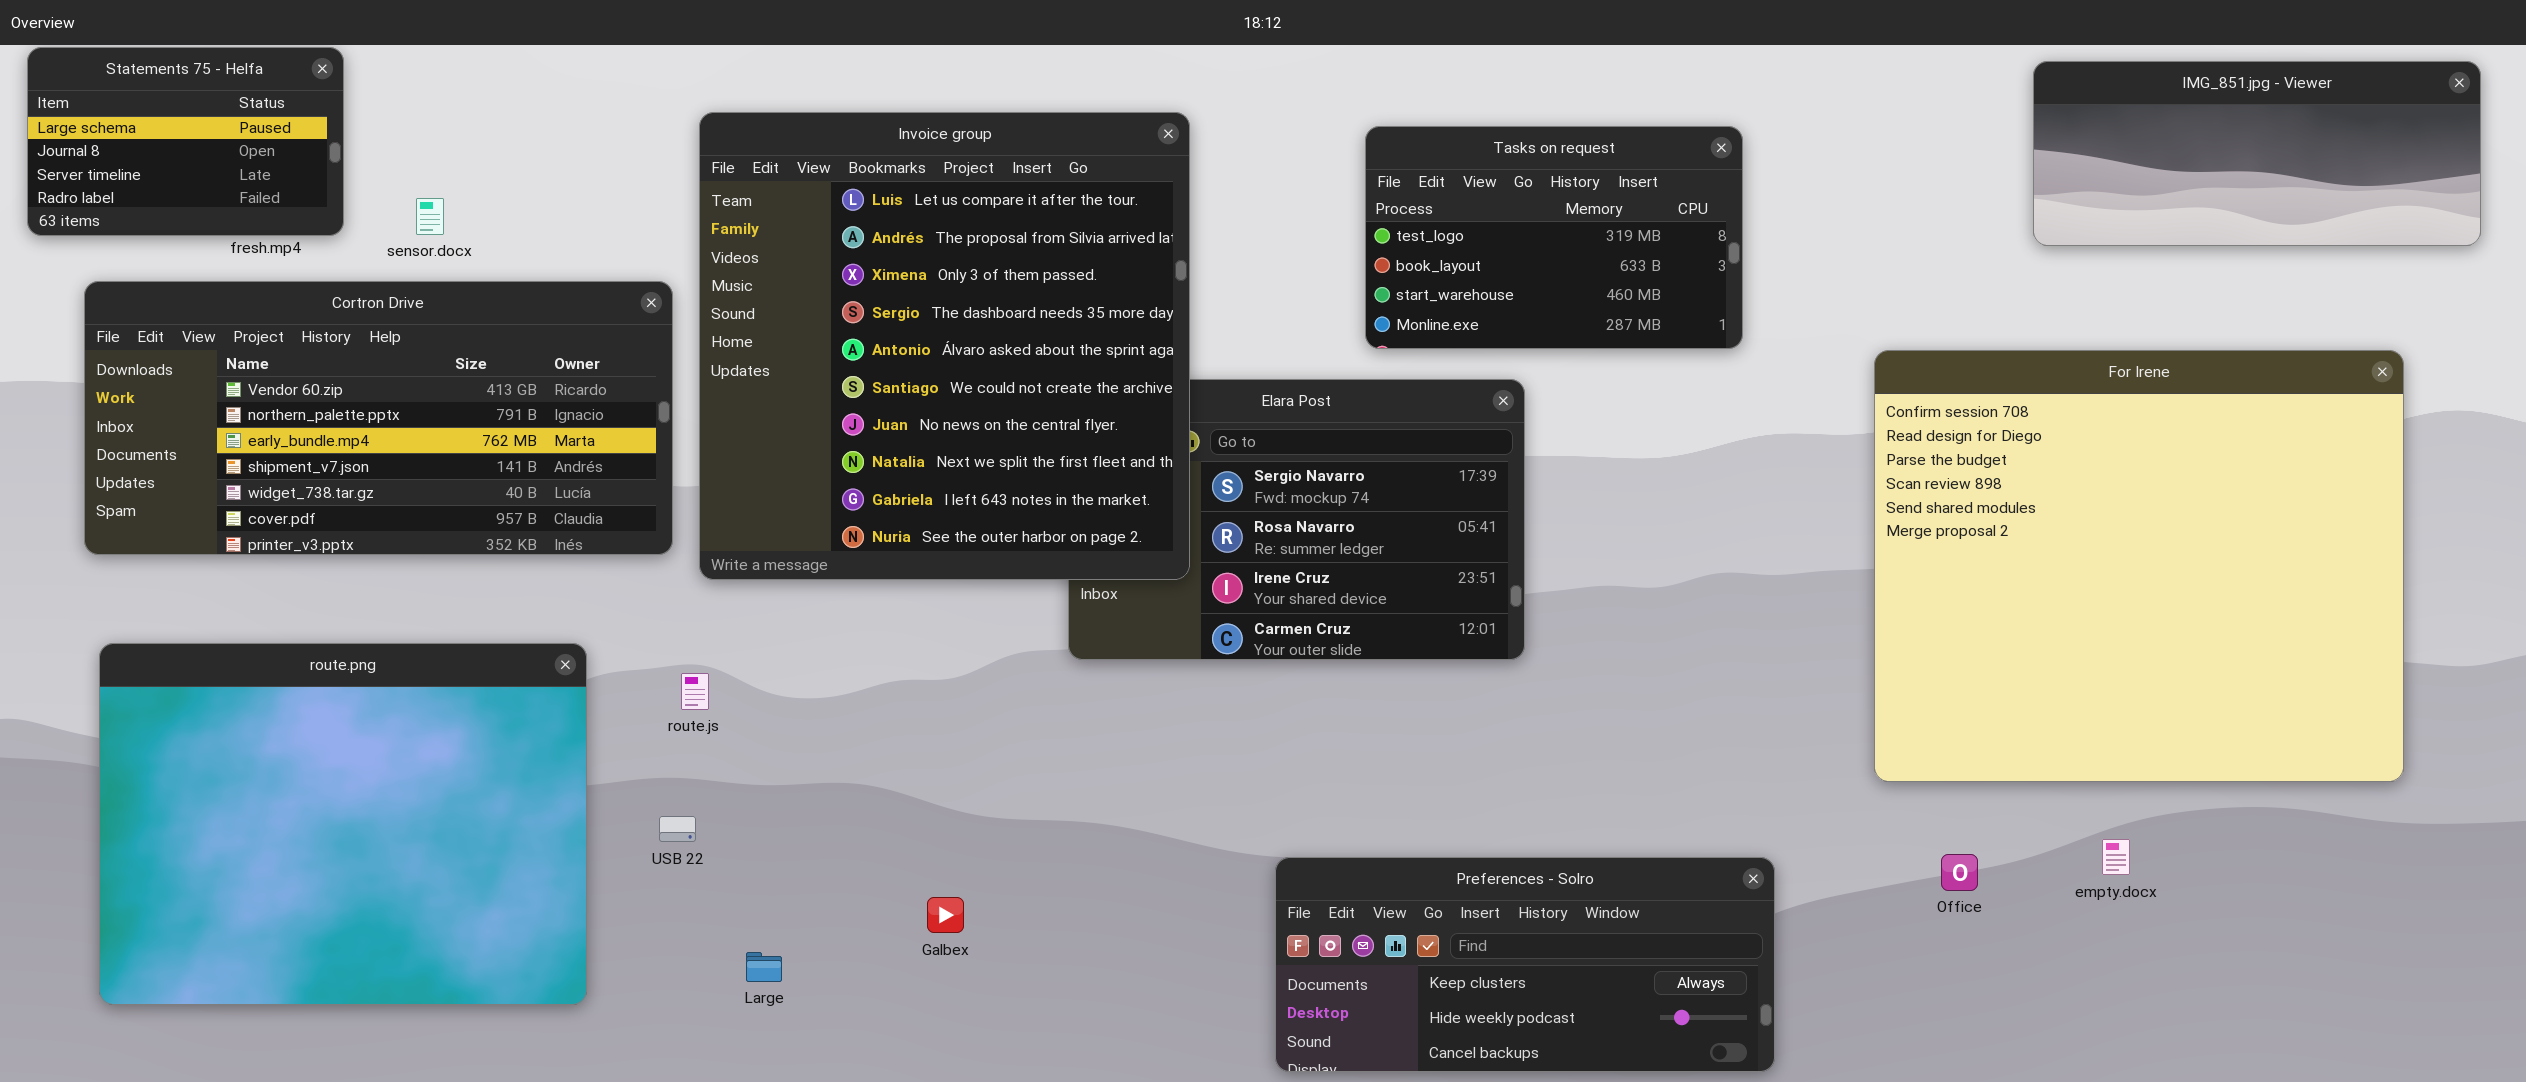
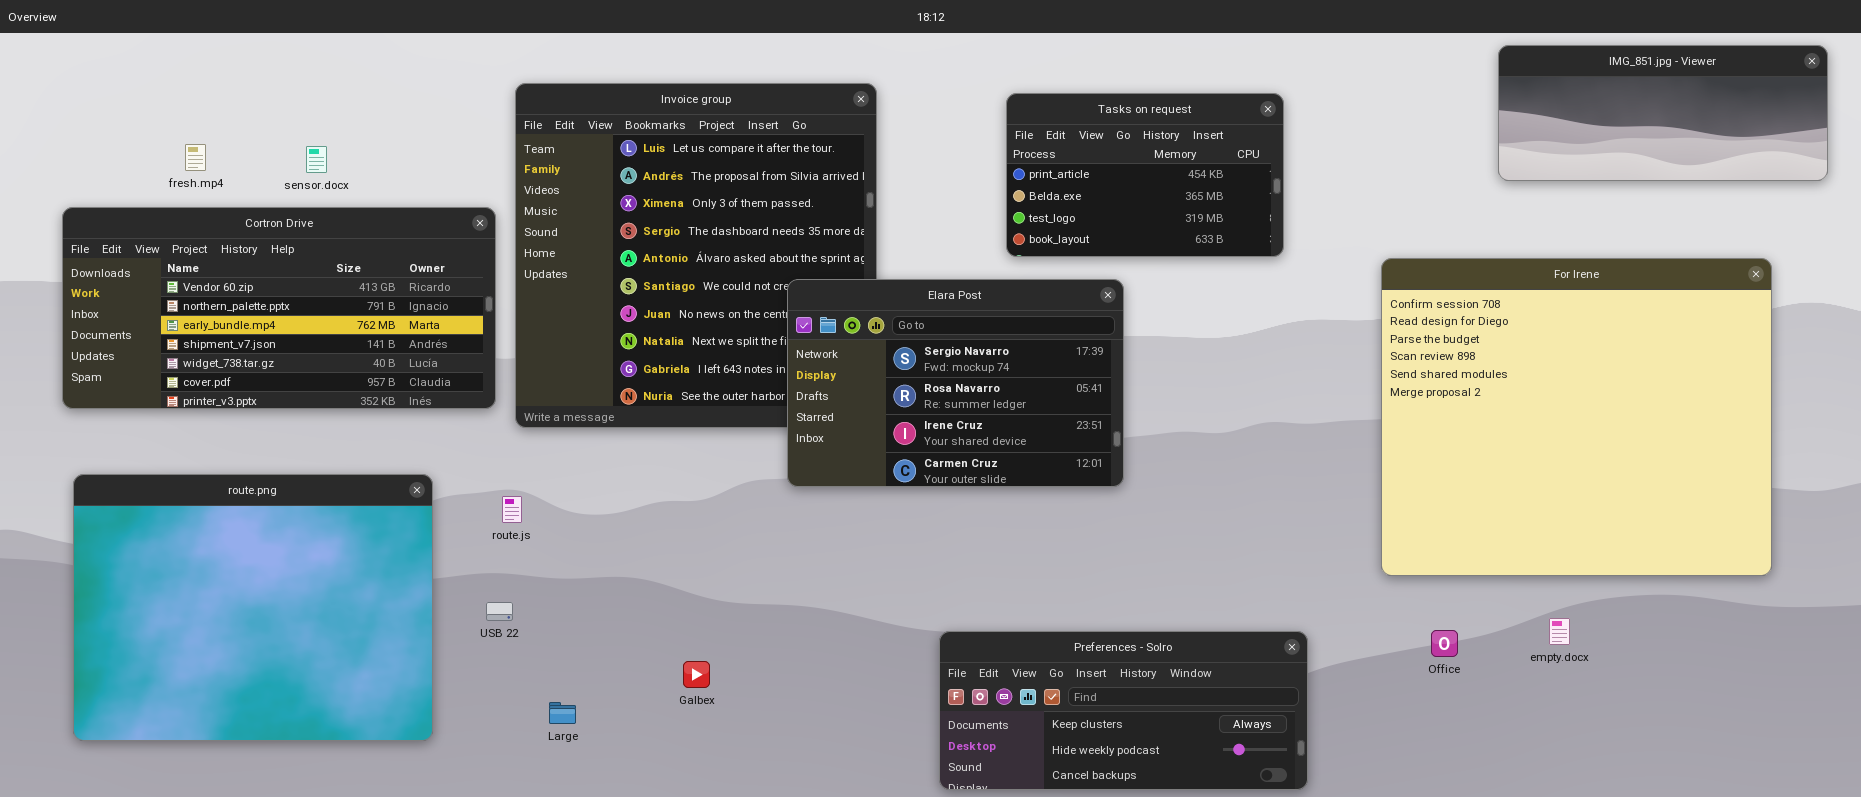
Statements 75 - Helfa: [27,47,344,236] -> none, closed
Tasks on request: [1365,126,1743,349] -> [1006,93,1284,257], scrolled up 2 rows
Elara Post: [1068,379,1525,660] -> [787,279,1124,487], raised

